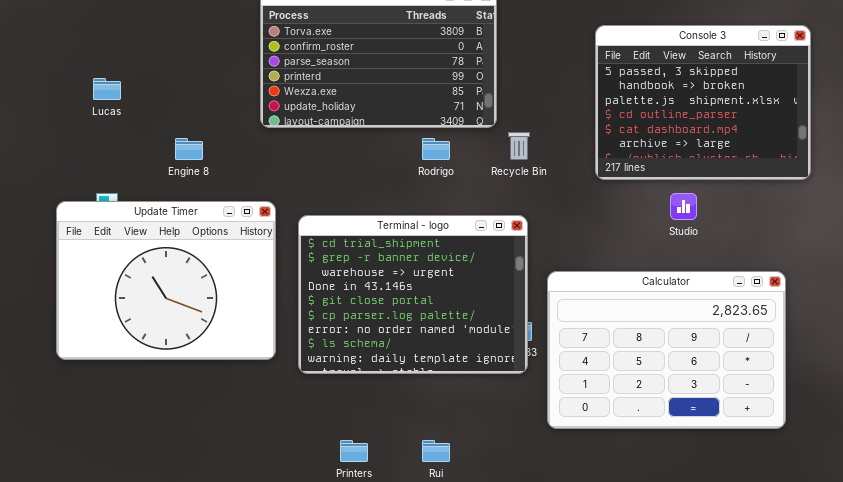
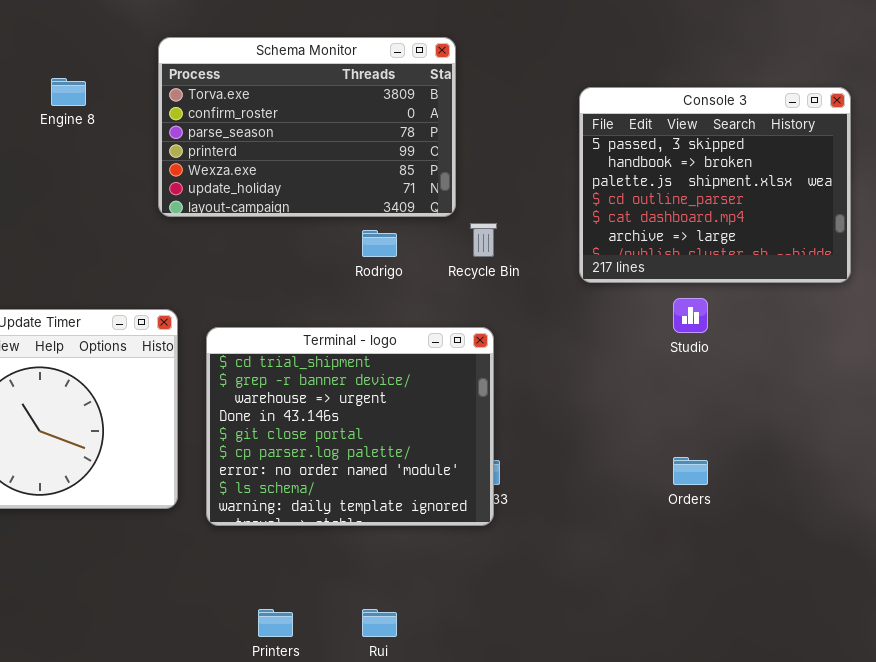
Engine 8: [175,138,203,160] -> [51,78,86,106], moved
Calculator: [547,271,786,429] -> none, closed

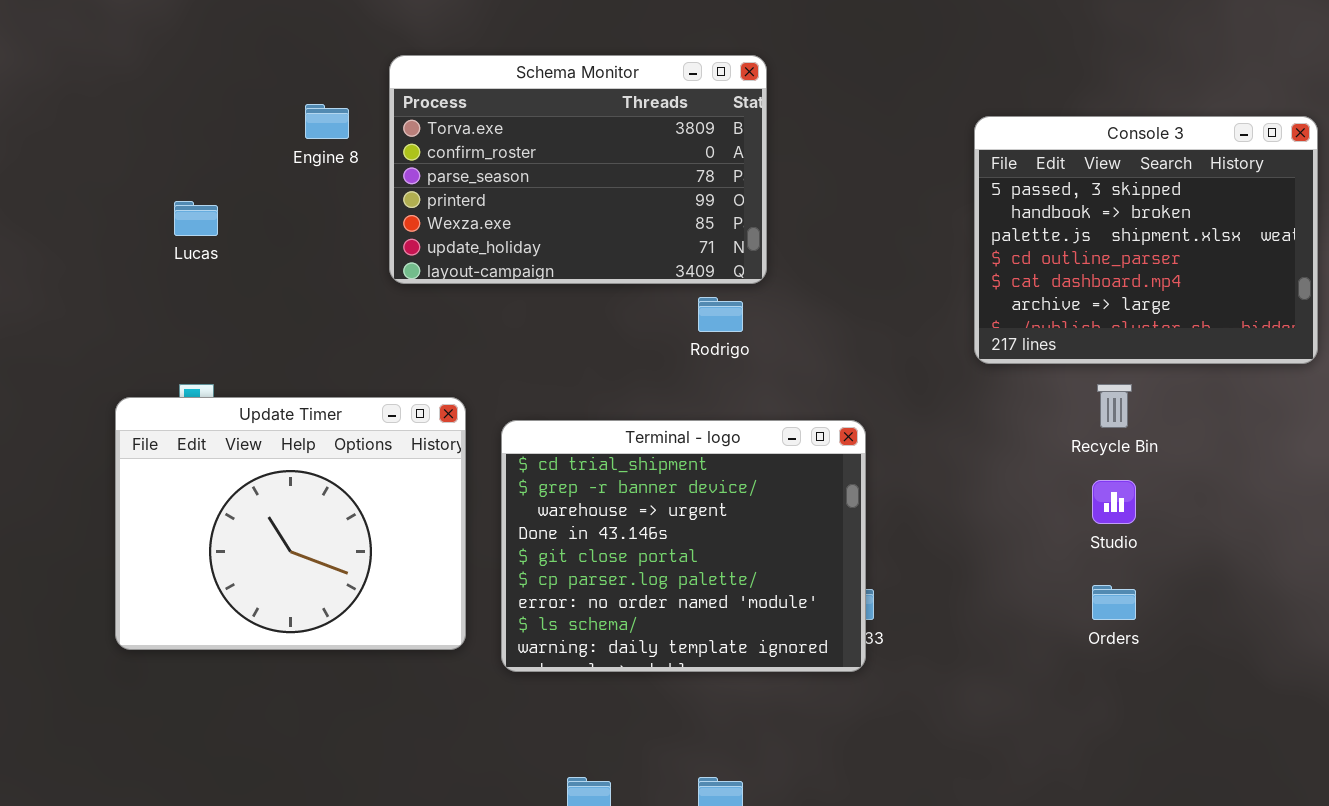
Schema Monitor: [158,37,456,217] -> [389,55,767,284], moved
Recycle Bin: [470,223,497,257] -> [1097,384,1132,428], moved
Studio: [673,298,708,333] -> [1092,480,1136,524], moved

